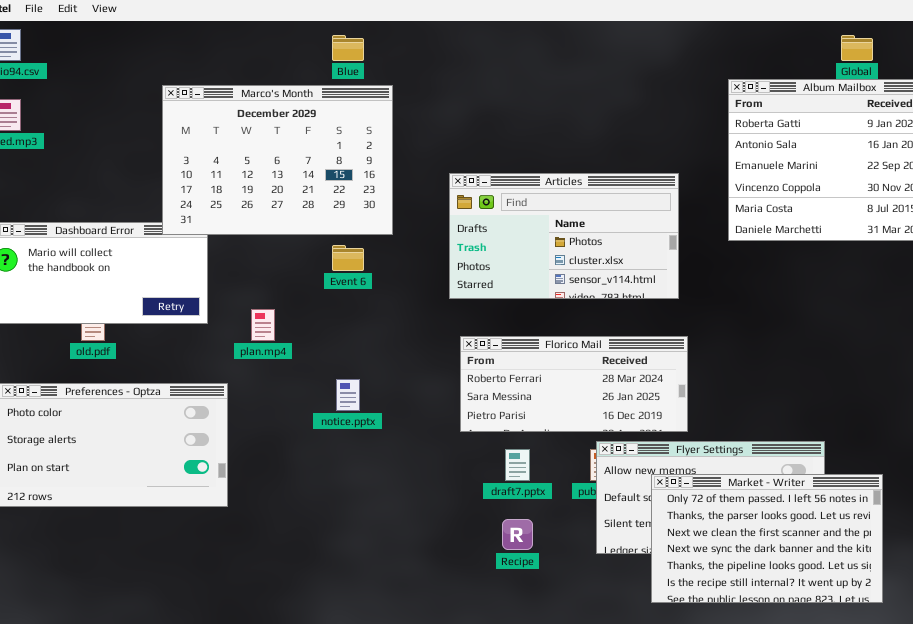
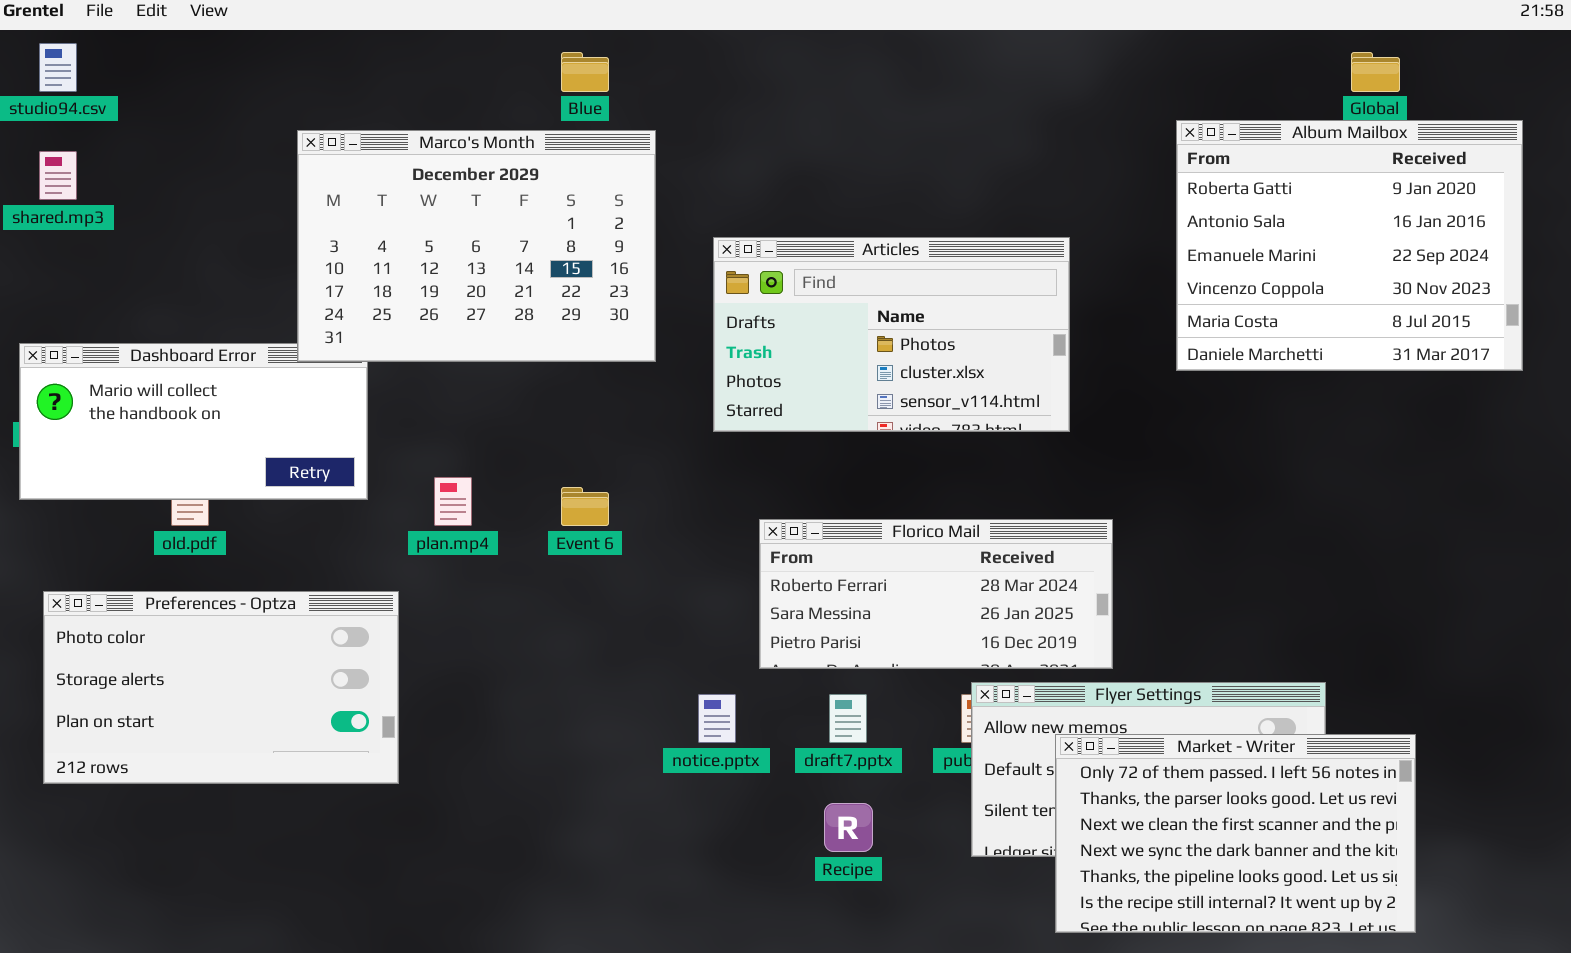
Articles: [449,173,679,299] -> [713,237,1070,432], moved
Event 6: [332,245,364,271] -> [561,487,609,526], moved
notice.pptx: [336,379,360,411] -> [698,694,736,743], moved

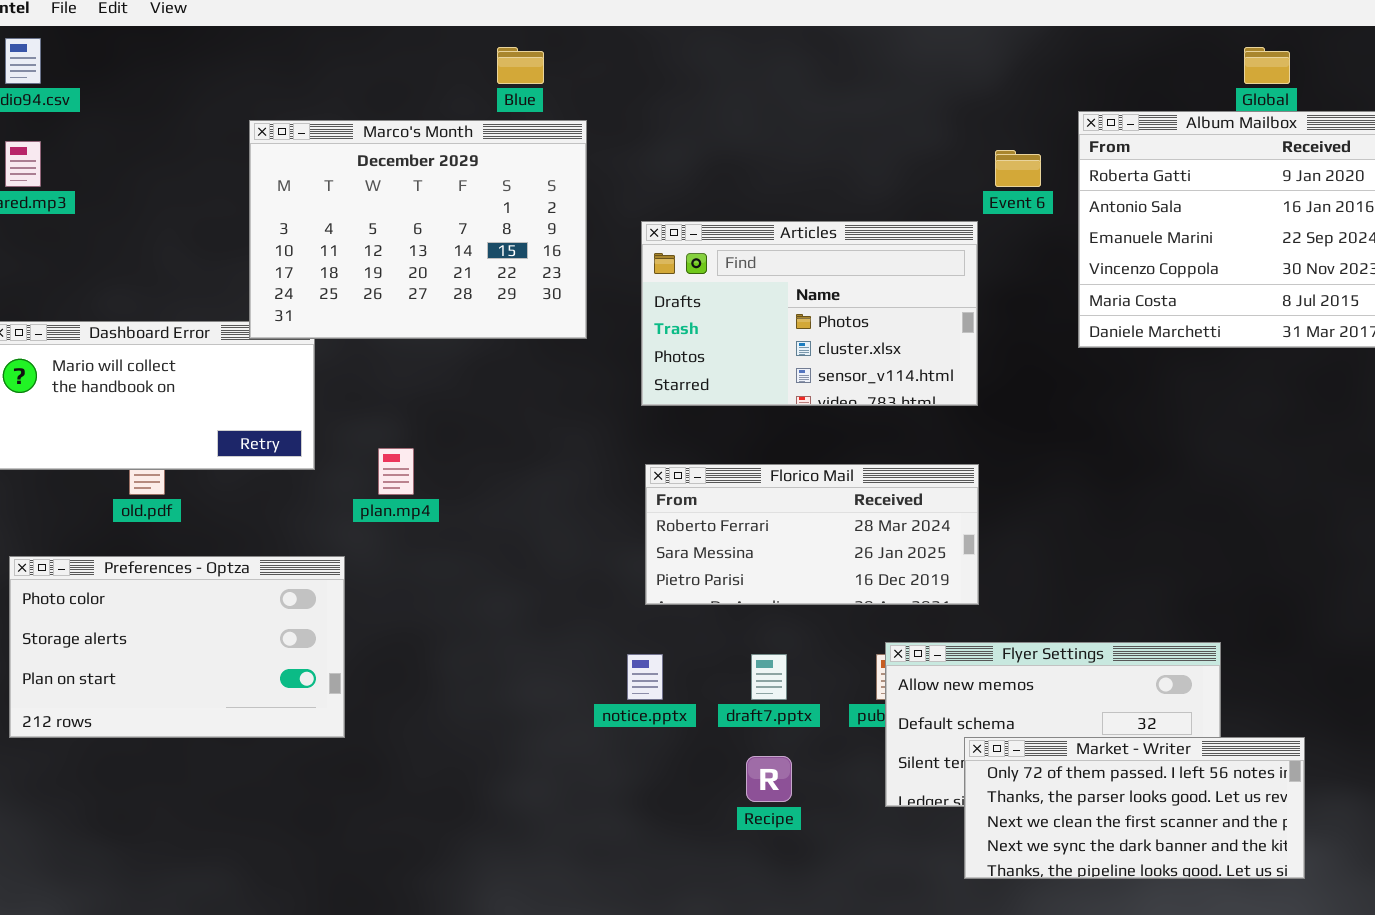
Event 6: [561,487,609,526] -> [995,150,1041,187], moved
Florico Mail: [759,519,1113,669] -> [645,464,979,605], moved
Market - Writer: [1055,734,1416,933] -> [964,737,1305,879], resized

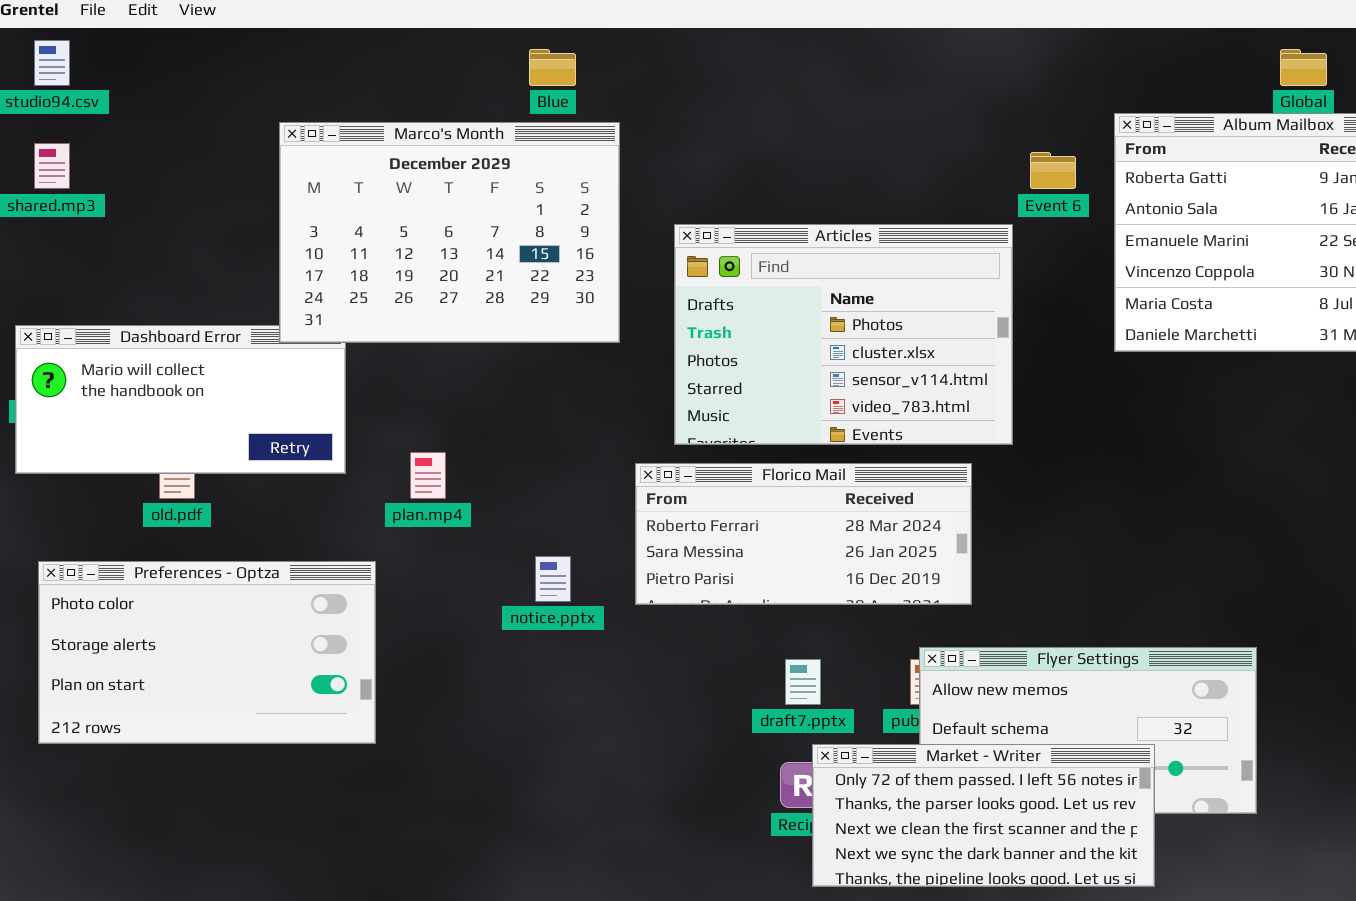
Articles: [641,221,978,406] -> [674,224,1013,445], resized
Florico Mail: [645,464,979,605] -> [635,463,972,605], moved
notice.pptx: [627,654,663,700] -> [535,556,571,602], moved
Market - Writer: [964,737,1305,879] -> [812,744,1155,887], moved

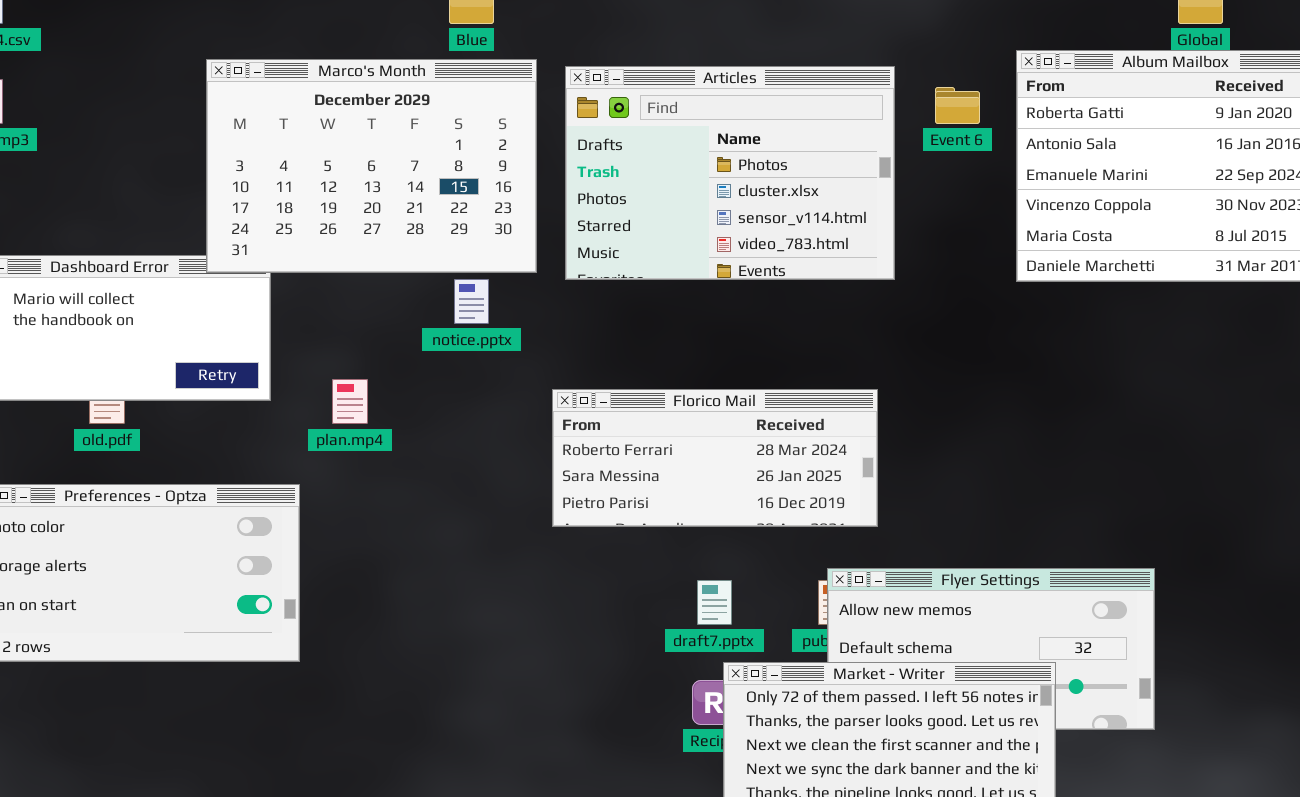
Articles: [674,224,1013,445] -> [565,66,895,280], moved
notice.pptx: [535,556,571,602] -> [454,279,489,324], moved

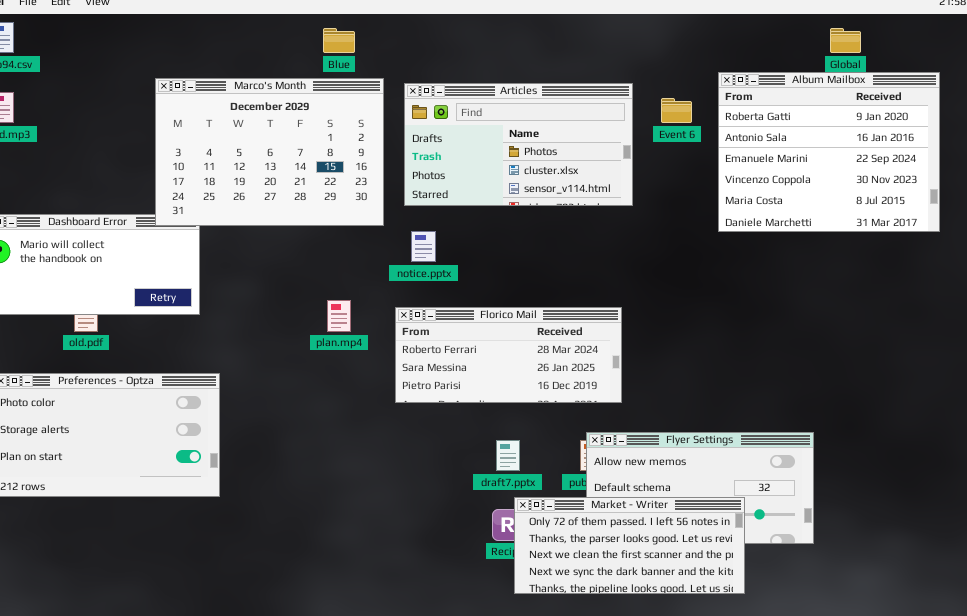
Articles: [565,66,895,280] -> [404,83,633,206], resized
notice.pptx: [454,279,489,324] -> [411,231,436,262], moved
plan.mp4: [332,379,368,424] -> [327,300,351,332], moved

